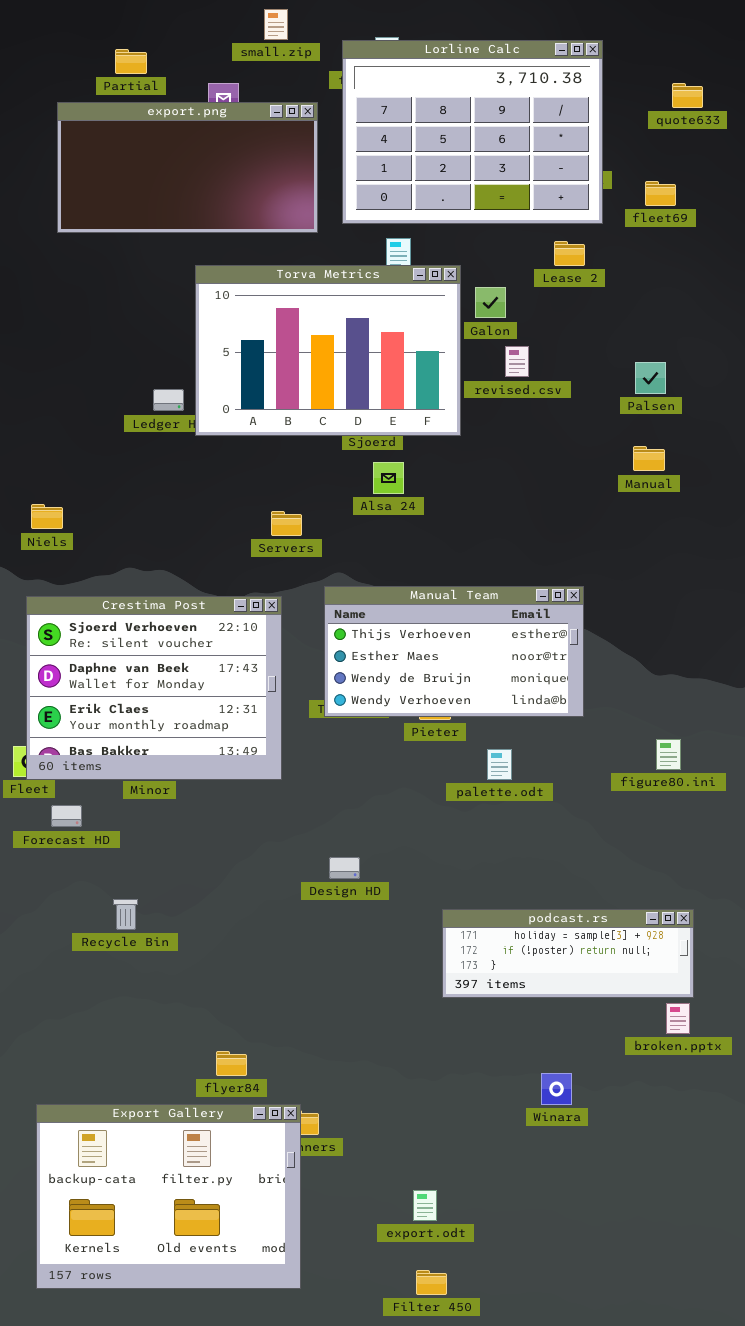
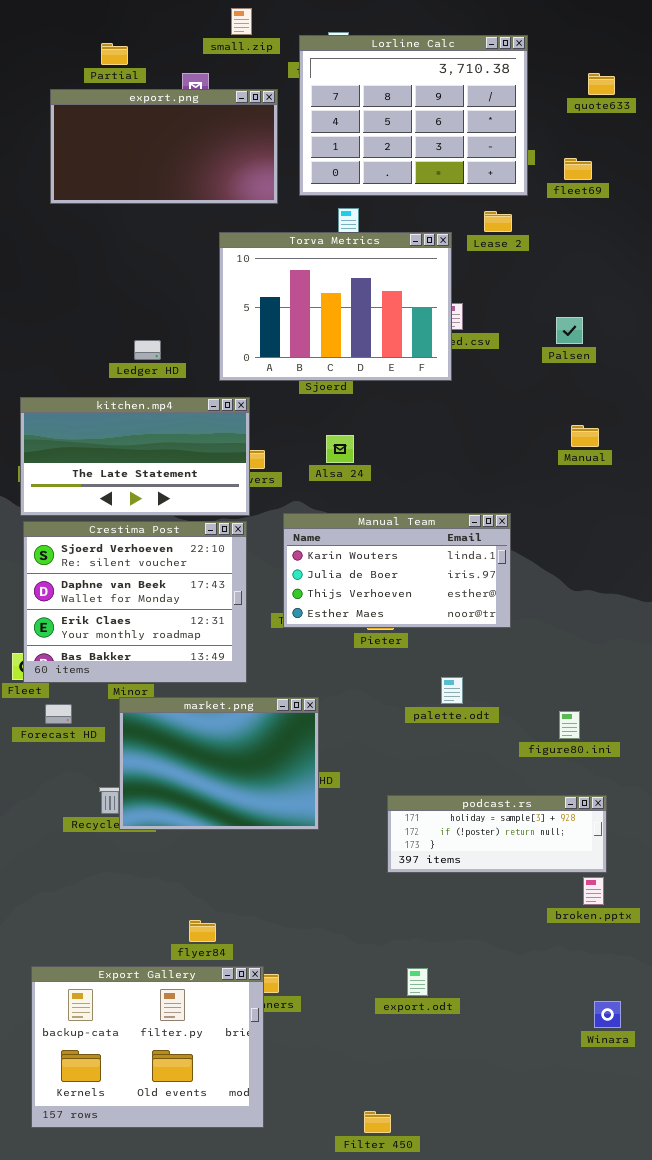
Torva Metrics: [195,265,461,436] -> [219,232,452,381], moved
Manual: [633,446,665,471] -> [571,425,599,447], moved
kitchen.mp4: none -> [20,397,250,516], opened
Alsa 24: [373,462,404,494] -> [326,435,354,463], moved
Manual Team: [324,586,584,717] -> [283,513,511,628], scrolled up 2 rows
figure80.ini: [656,739,681,770] -> [559,711,580,739], moved
palette.odt: [487,749,512,780] -> [441,677,463,704], moved
market.png: none -> [119,697,319,830], opened
Winara: [541,1073,572,1105] -> [594,1001,621,1028], moved
export.odt: [413,1190,437,1221] -> [407,968,428,996], moved

